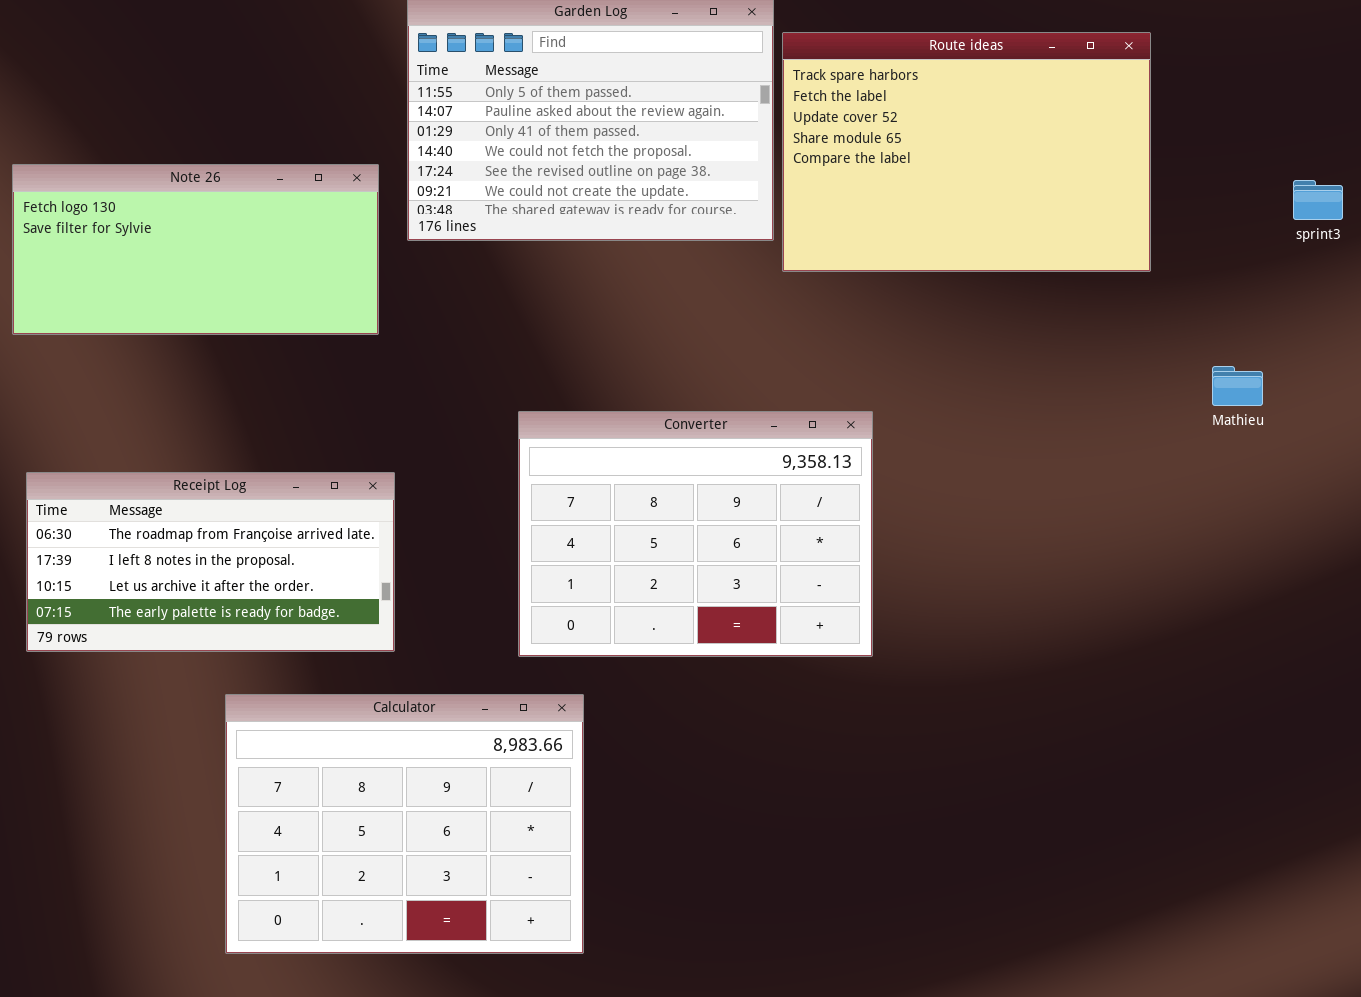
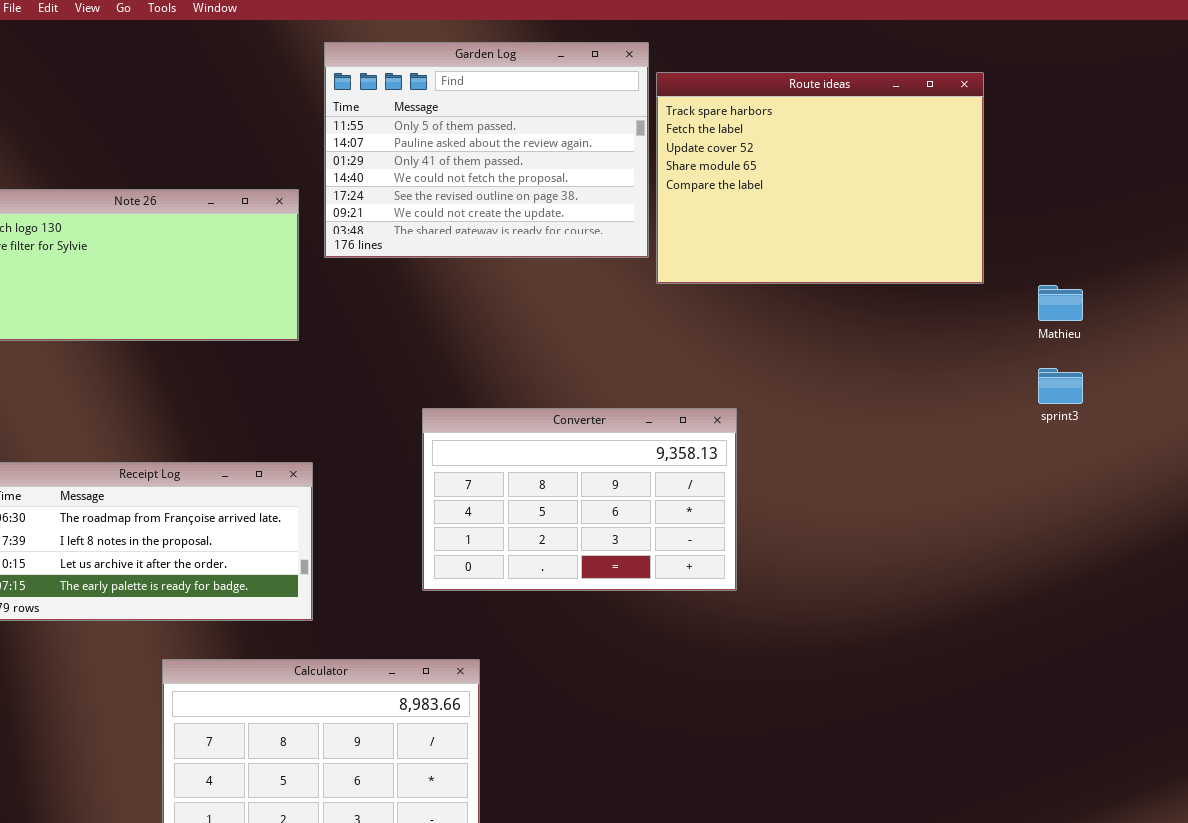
sprint3: [1293,180,1343,220] -> [1038,368,1083,404], moved
Mathieu: [1212,366,1263,406] -> [1038,285,1083,321], moved
Converter: [518,411,873,657] -> [422,408,737,591], resized

